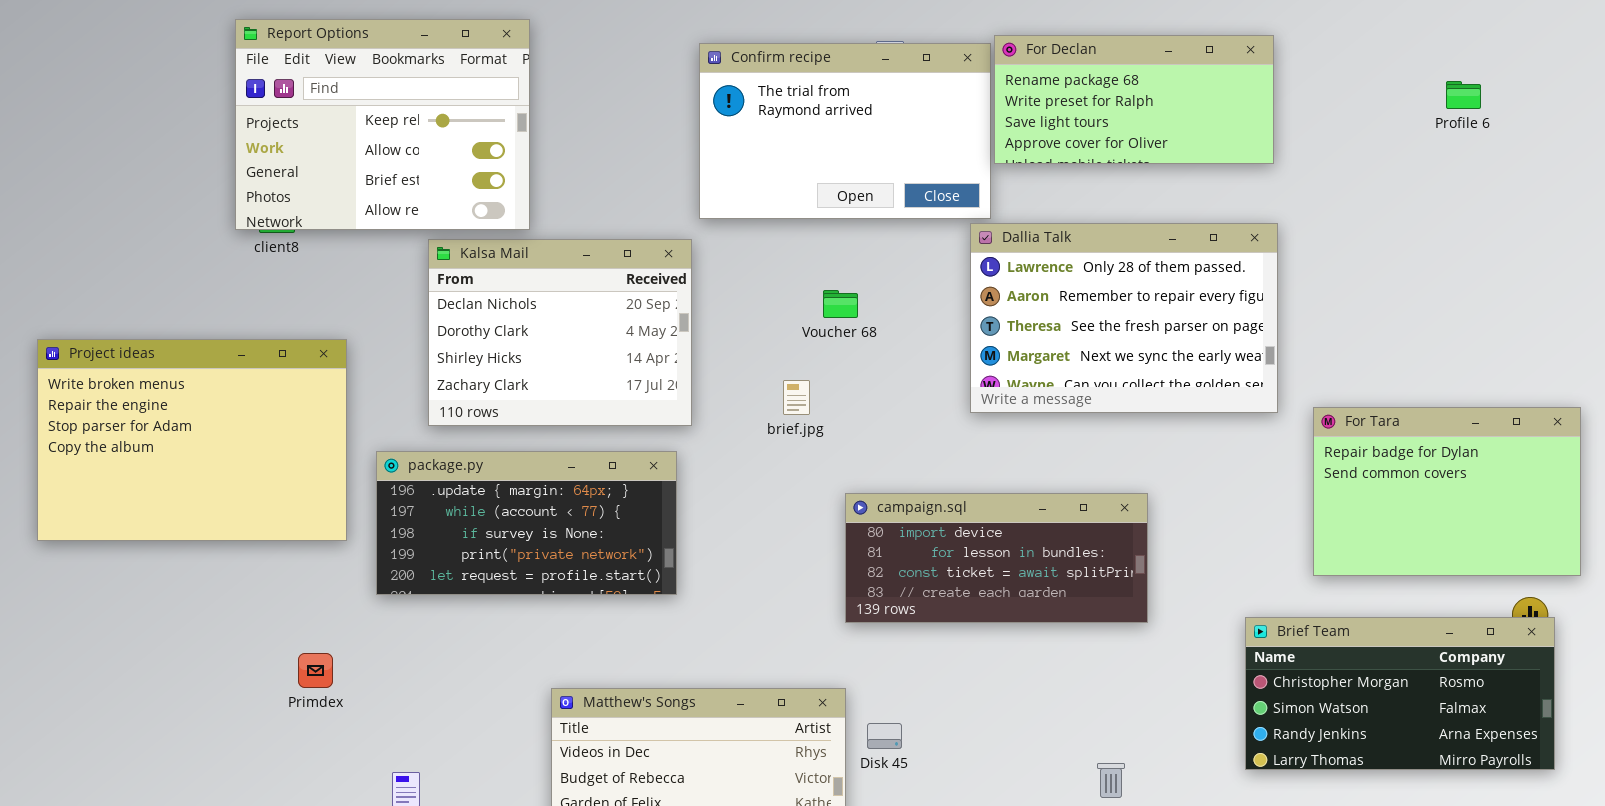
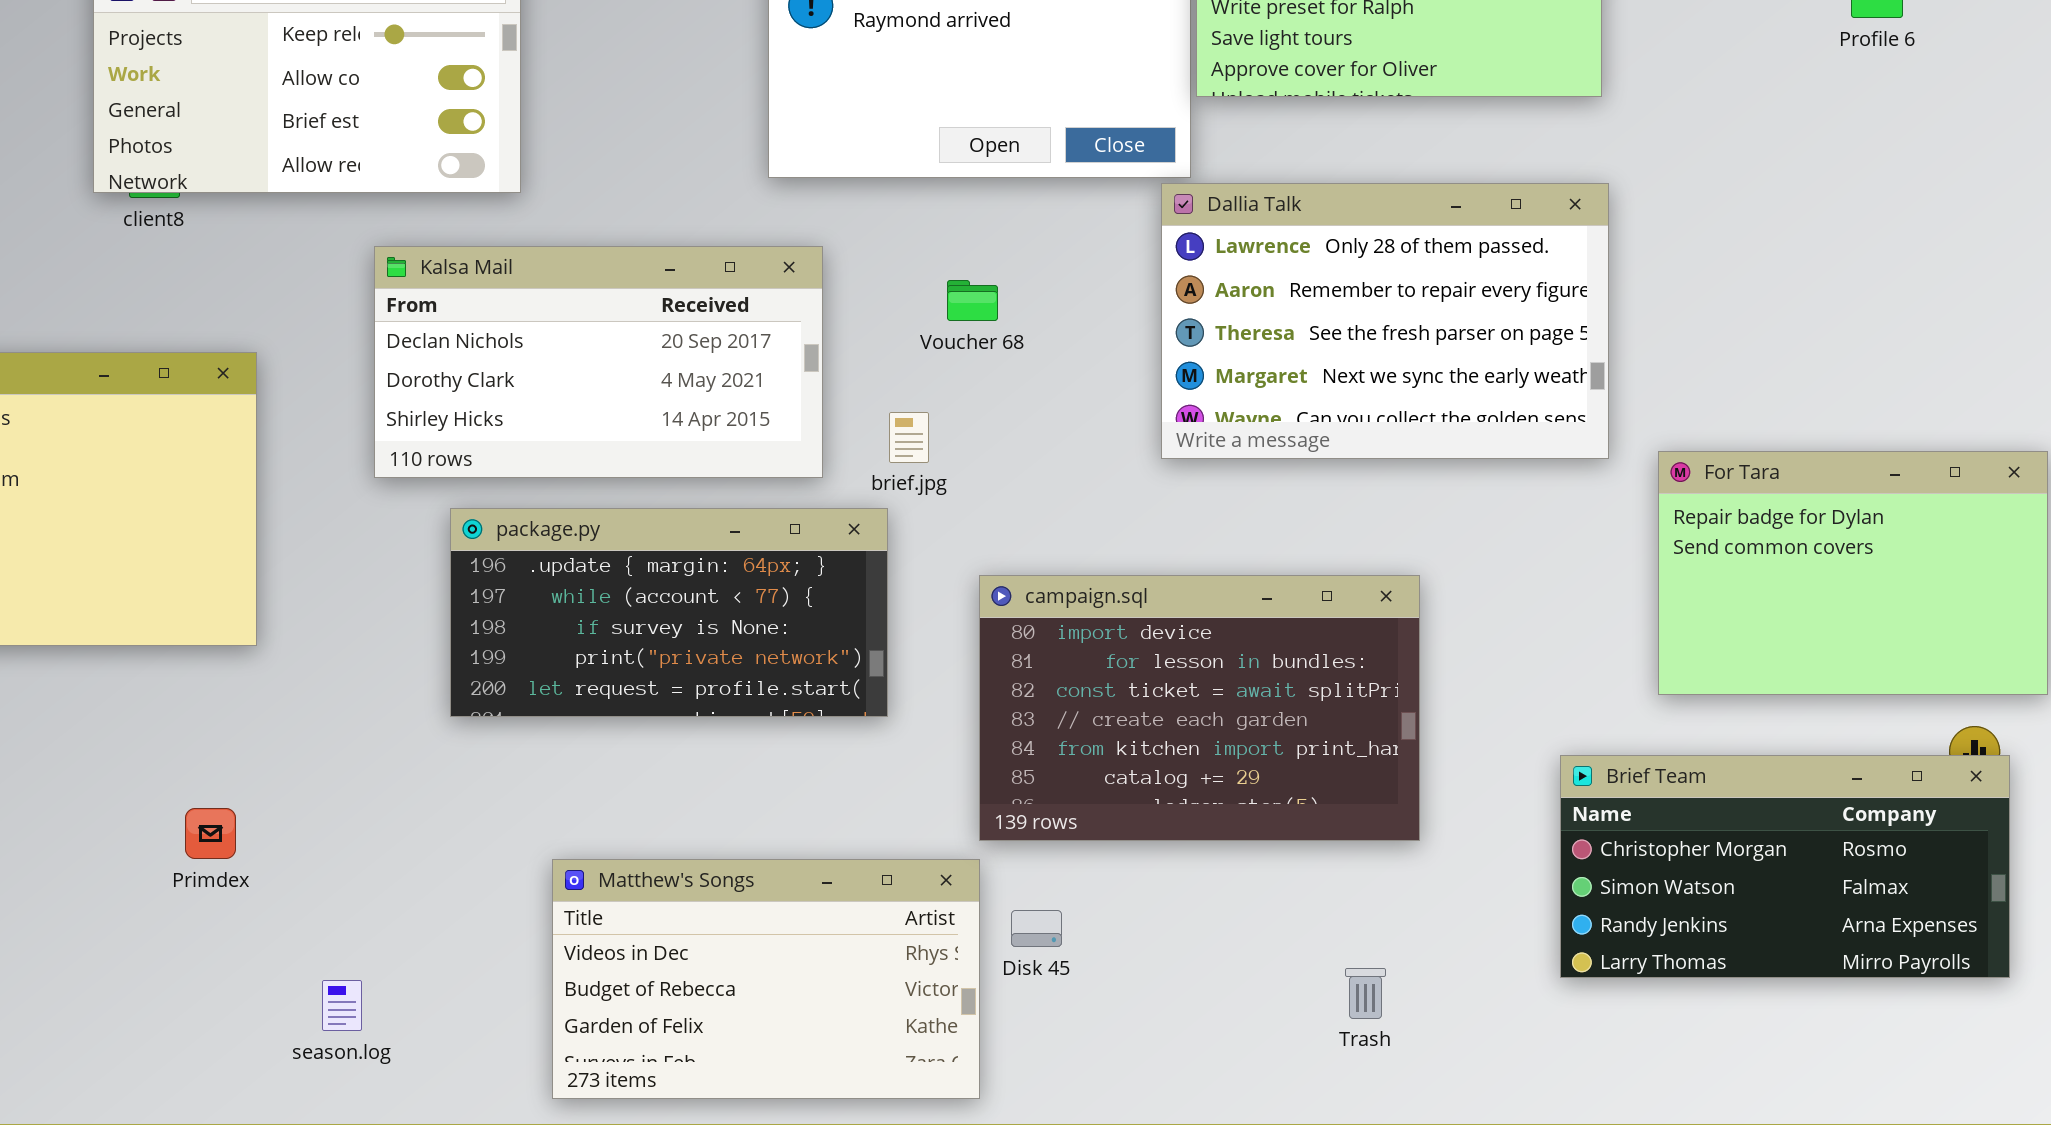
Kalsa Mail: [428,239,692,426] -> [374,246,823,478], resized
package.py: [376,451,677,595] -> [450,508,888,717], moved
campaign.sql: [845,493,1148,623] -> [979,575,1420,841], resized

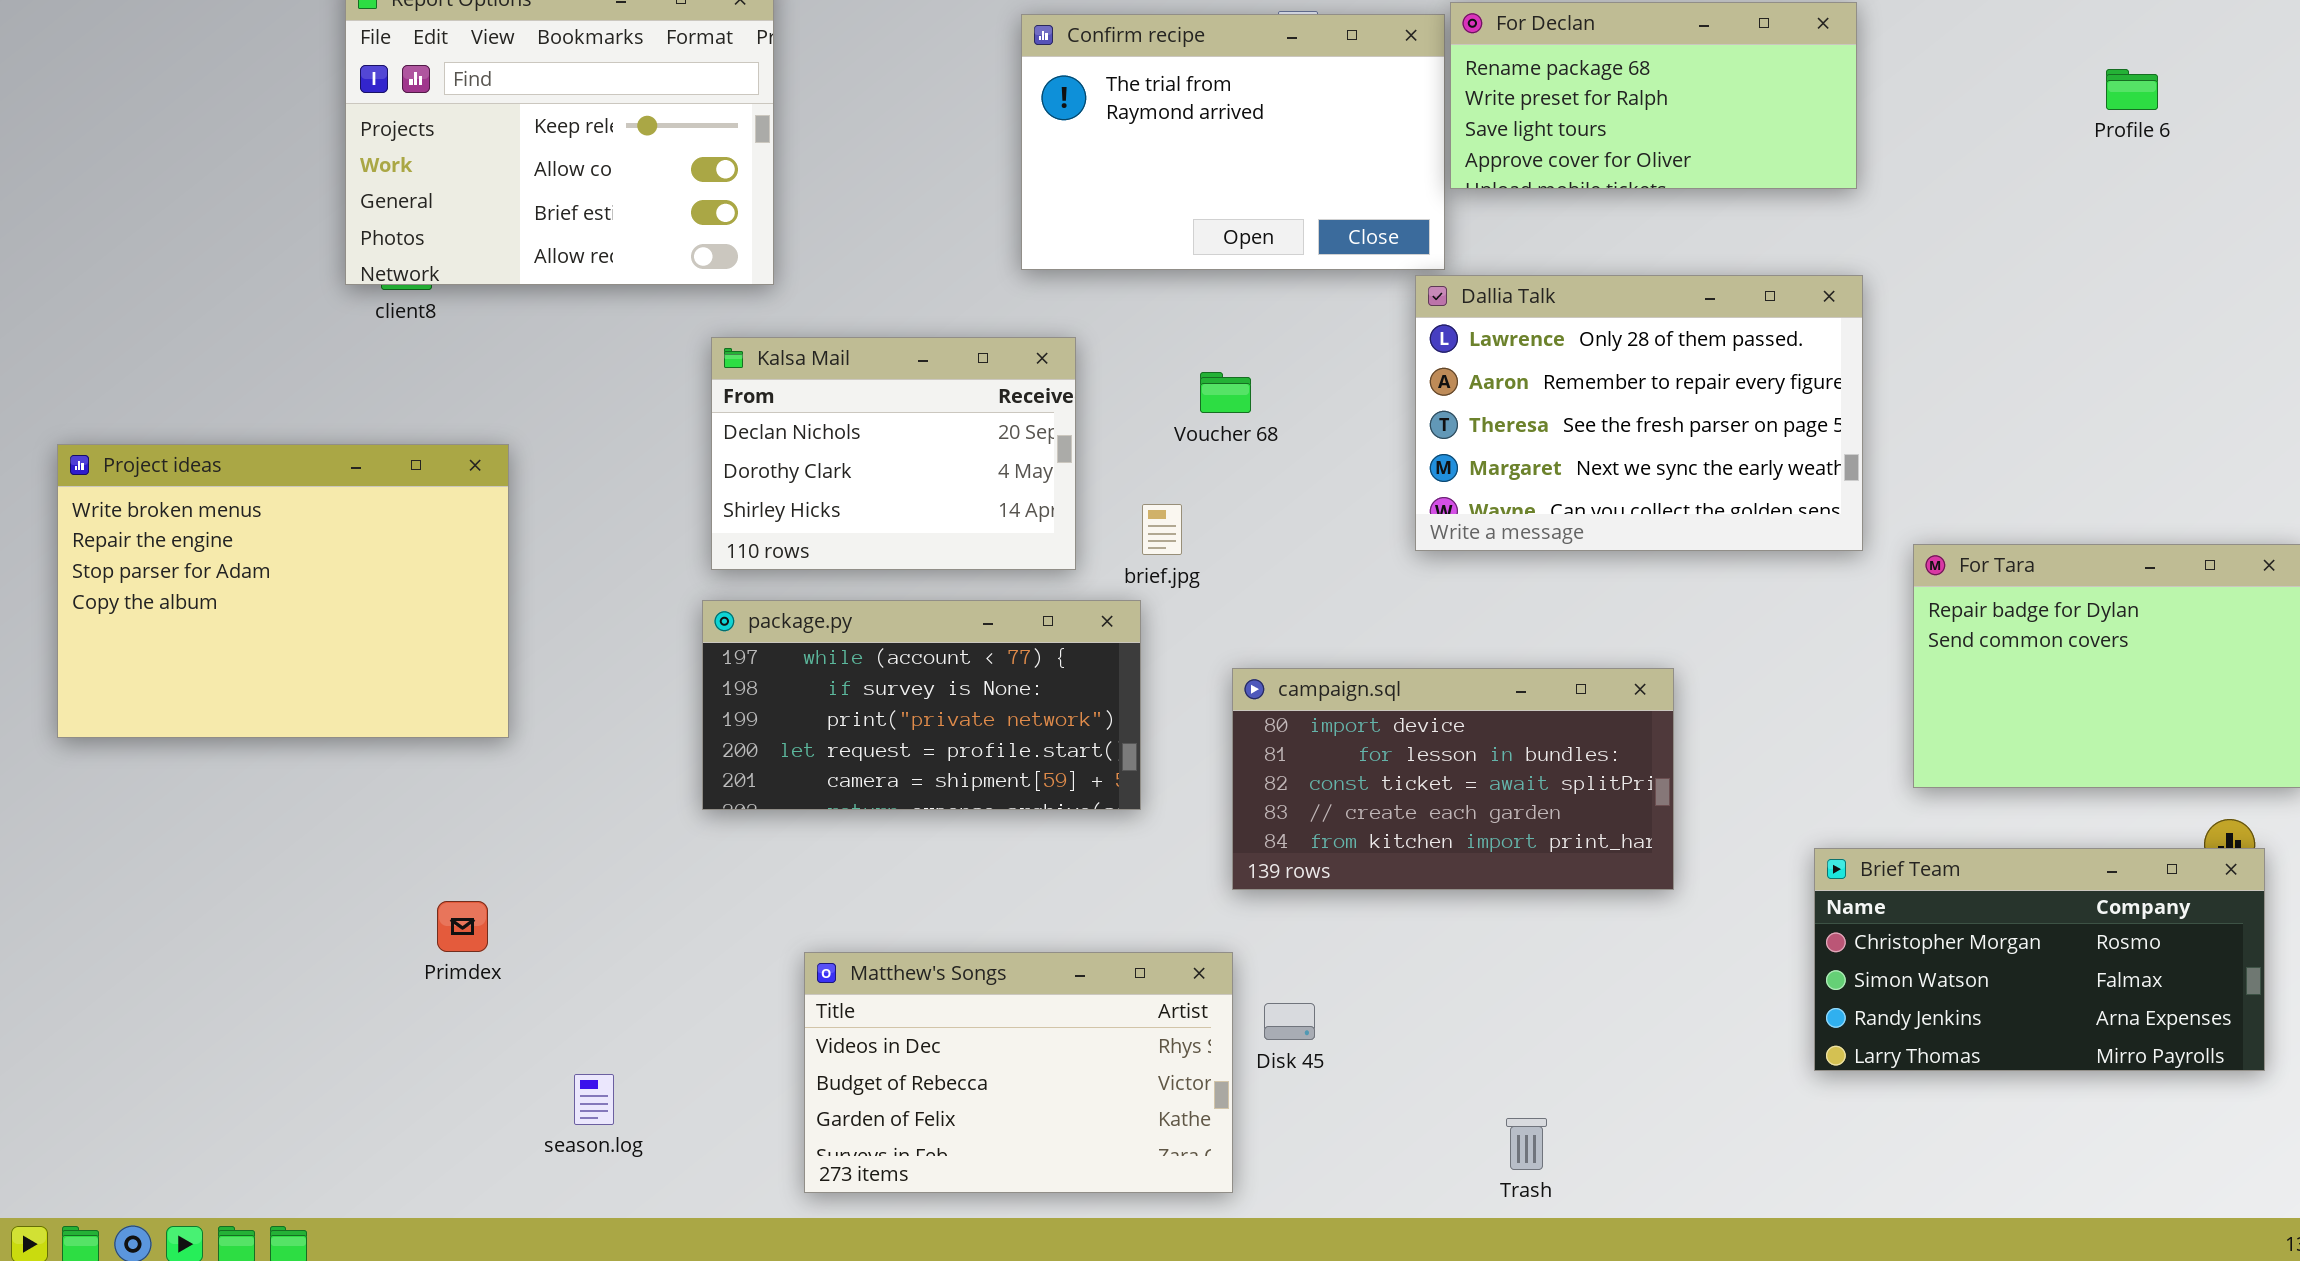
Kalsa Mail: [374,246,823,478] -> [711,337,1076,570], resized
package.py: [450,508,888,717] -> [702,600,1141,810], scrolled down 1 row
campaign.sql: [979,575,1420,841] -> [1232,668,1674,890], resized
Trash: [1345,968,1386,1019] -> [1506,1118,1547,1170], moved

